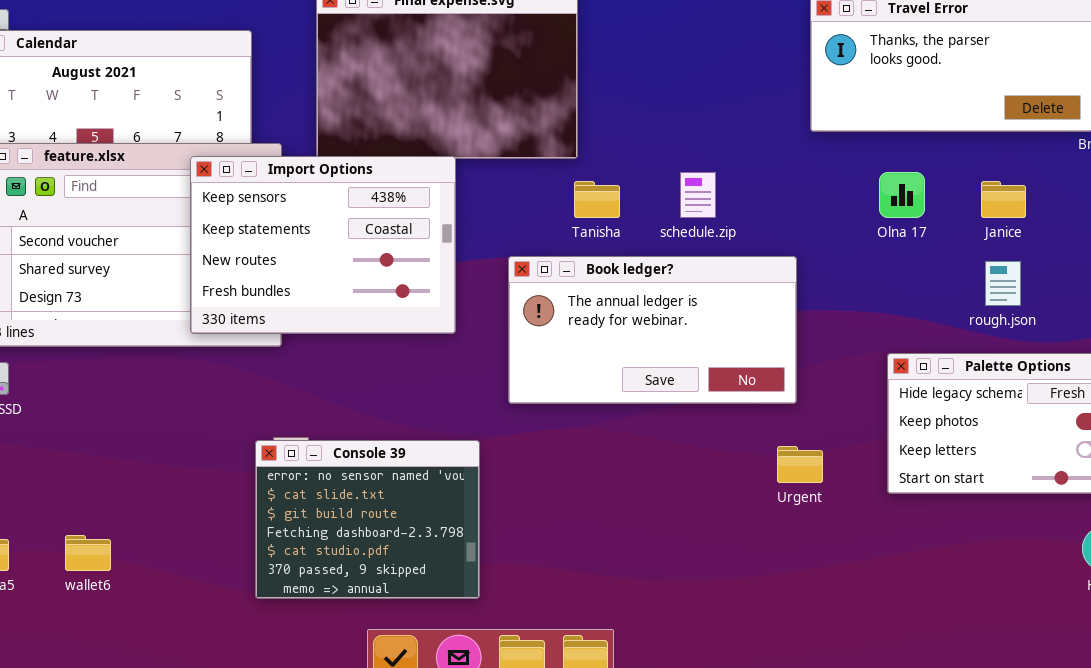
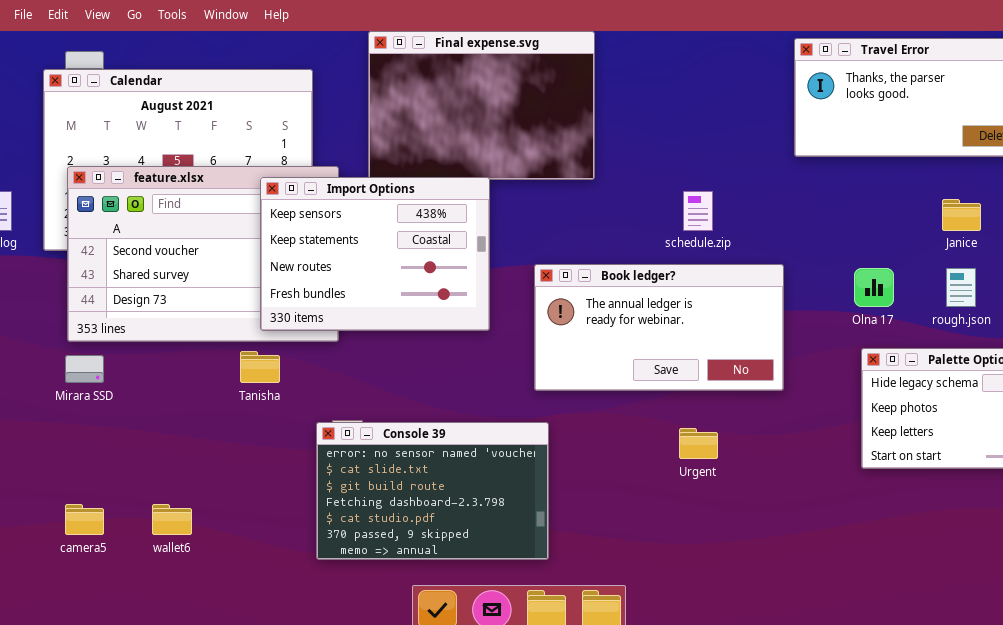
Olna 17: [879,172,925,218] -> [854,268,894,307], moved
Tanisha: [574,181,620,218] -> [240,351,280,383], moved
Console 39: [255,440,480,599] -> [316,422,549,560], resized
Urgent: [777,446,823,483] -> [679,428,718,459], moved

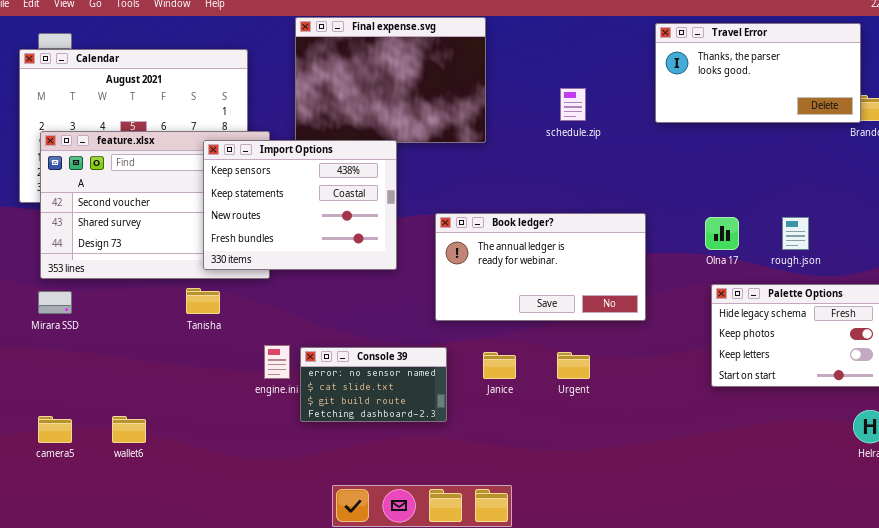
schedule.zip: [683,191,713,231] -> [560,88,586,121], moved
Janice: [942,199,981,231] -> [483,352,516,379], moved
Console 39: [316,422,549,560] -> [300,347,447,422], resized

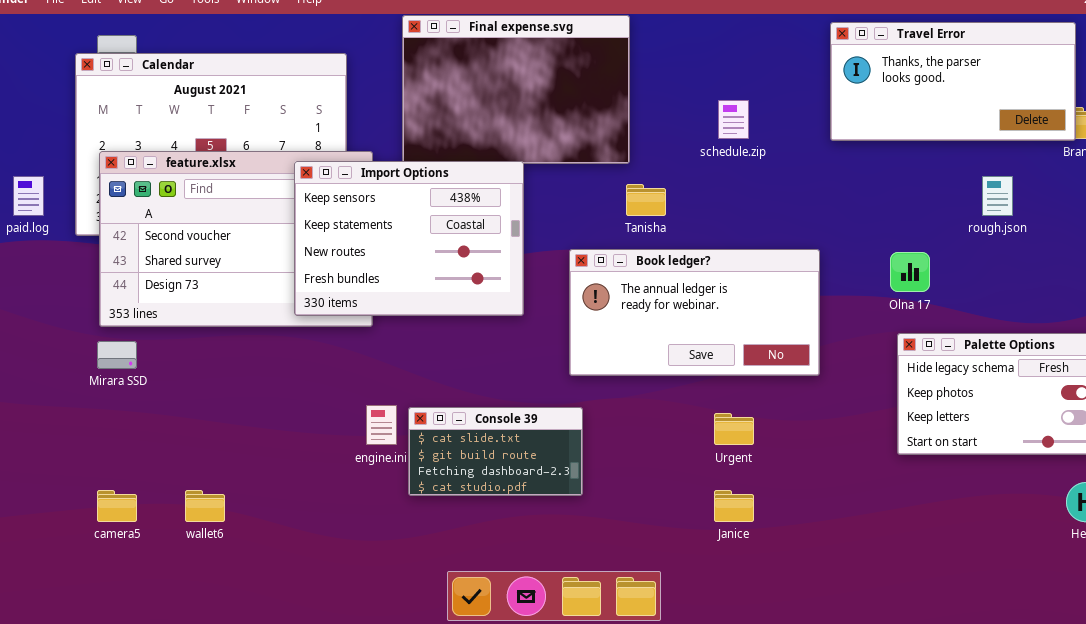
rough.json: [782,217,809,250] -> [982,176,1013,216], moved
Tanisha: [186,288,220,314] -> [626,184,666,216], moved
Console 39: [300,347,447,422] -> [408,407,583,496], scrolled down 1 row
Janice: [483,352,516,379] -> [714,490,754,522], moved

